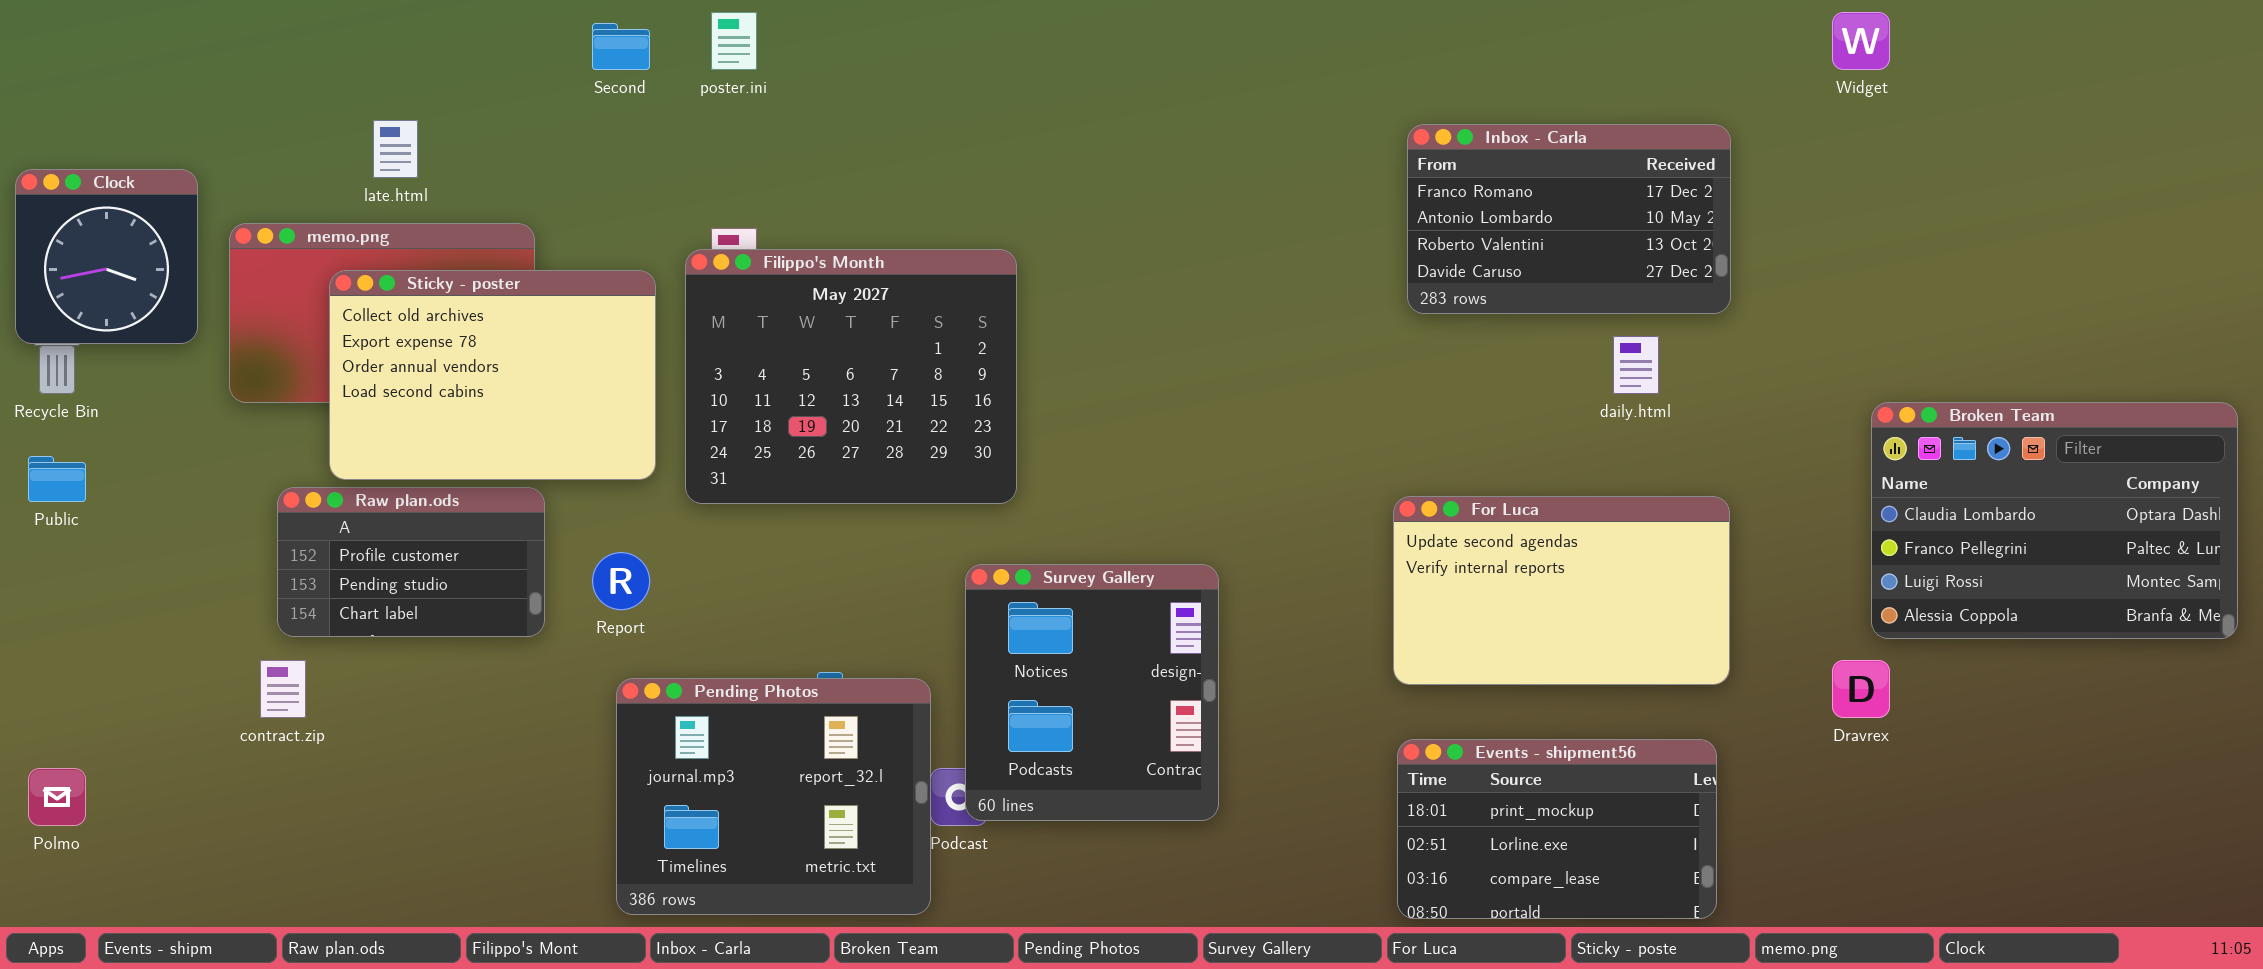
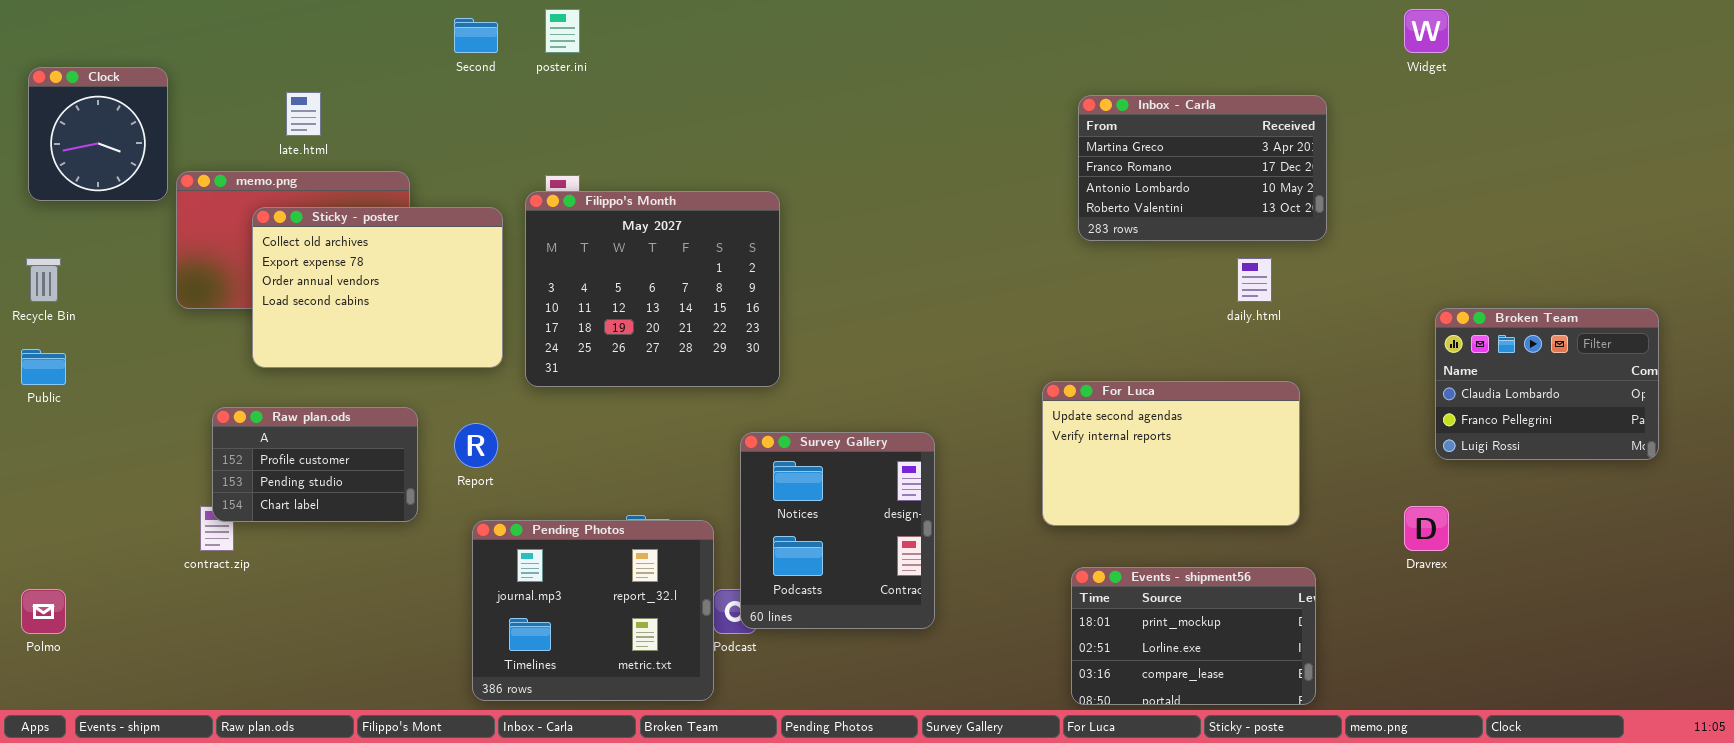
Inbox - Carla: [1407,124,1731,314] -> [1078,95,1327,241], scrolled up 1 row
Clock: [15,169,198,344] -> [28,67,168,201], moved
Broken Team: [1871,402,2238,639] -> [1435,308,1659,460], resized
Raw plan.ods: [277,487,545,637] -> [212,407,418,522], moved
For Luca: [1393,496,1730,685] -> [1042,381,1300,526], moved

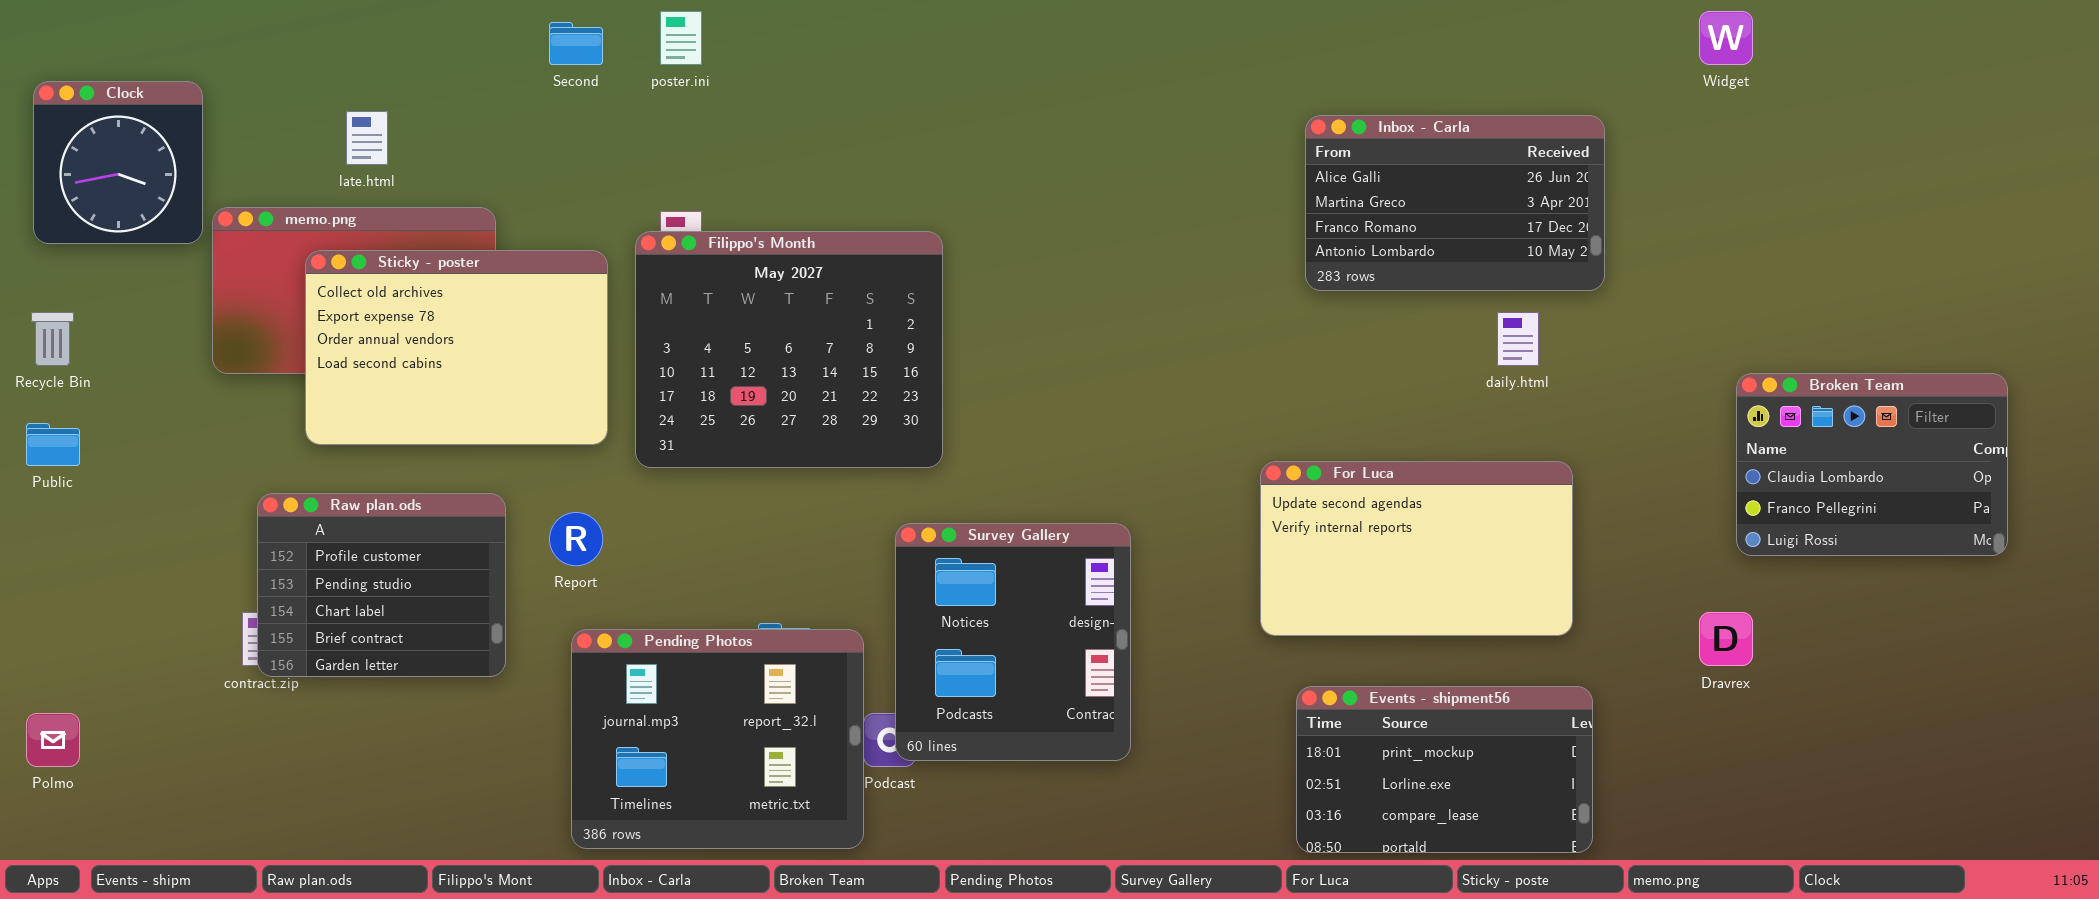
Inbox - Carla: [1078,95,1327,241] -> [1305,115,1605,291], scrolled up 1 row
Raw plan.ods: [212,407,418,522] -> [257,493,506,677], resized

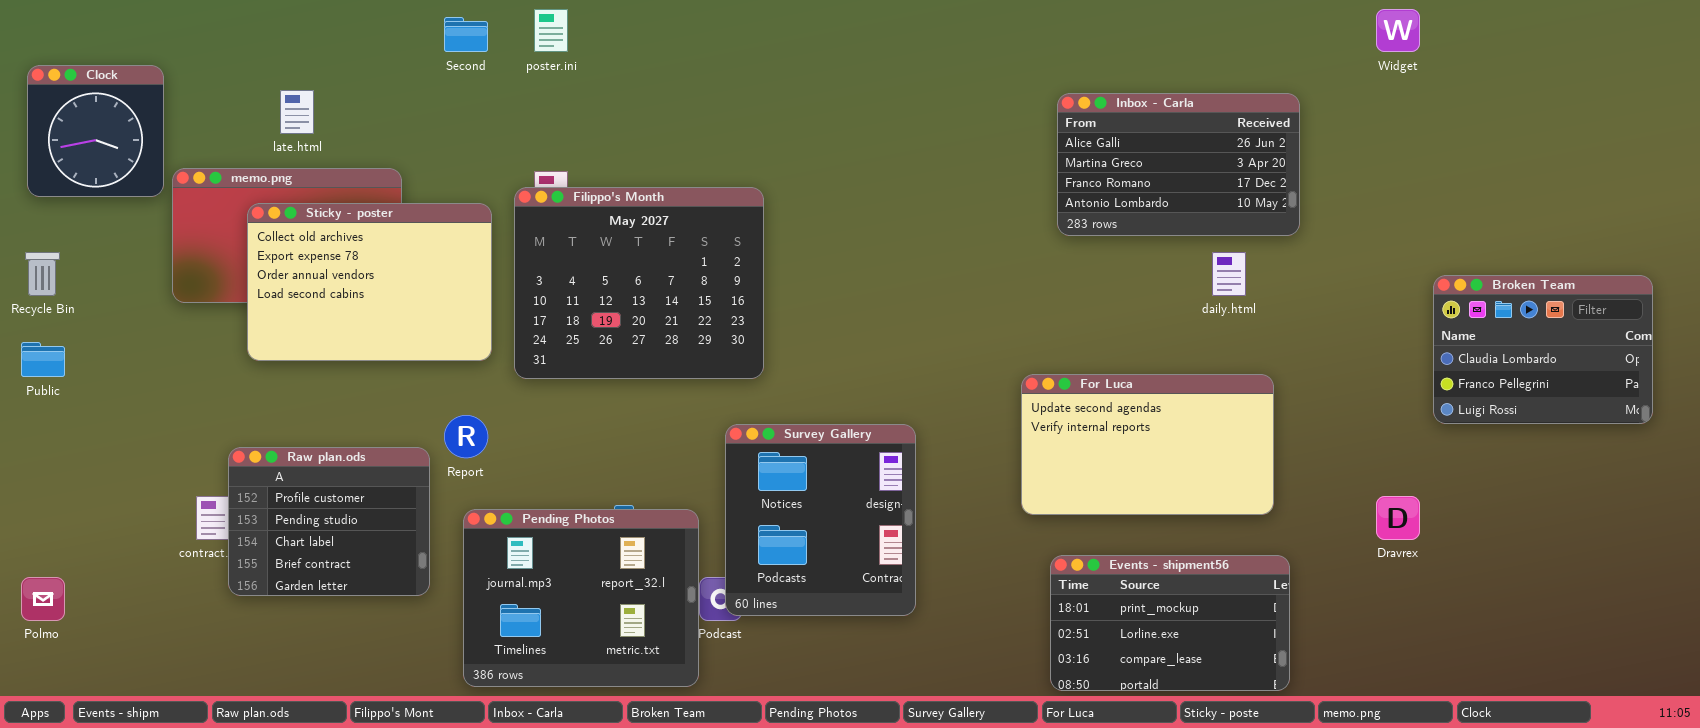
Broken Team: [1736,373,2008,556] -> [1433,275,1653,424], moved
Raw plan.ods: [257,493,506,677] -> [228,447,430,596], moved

